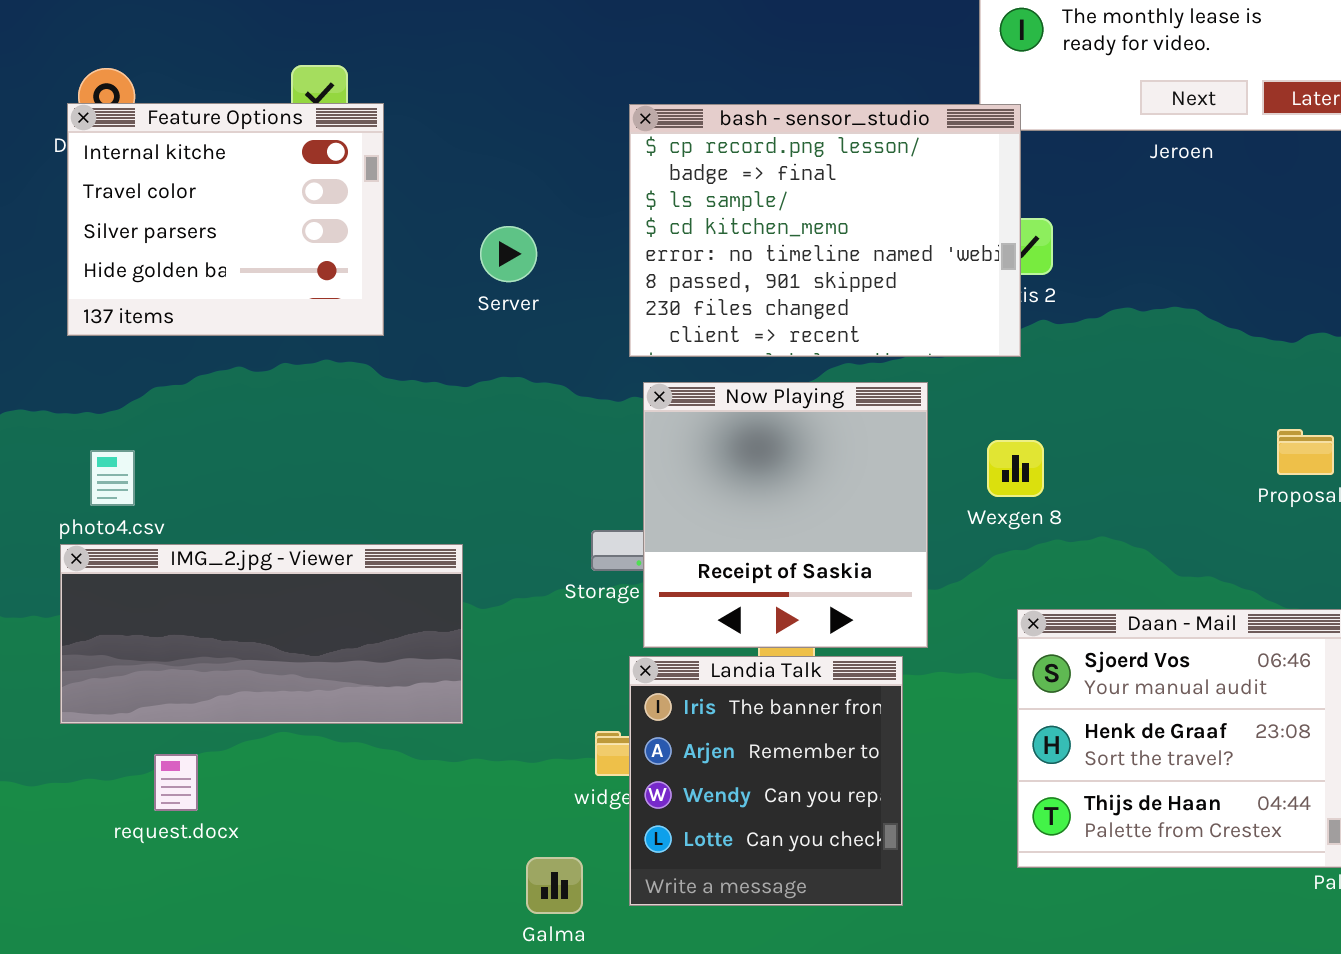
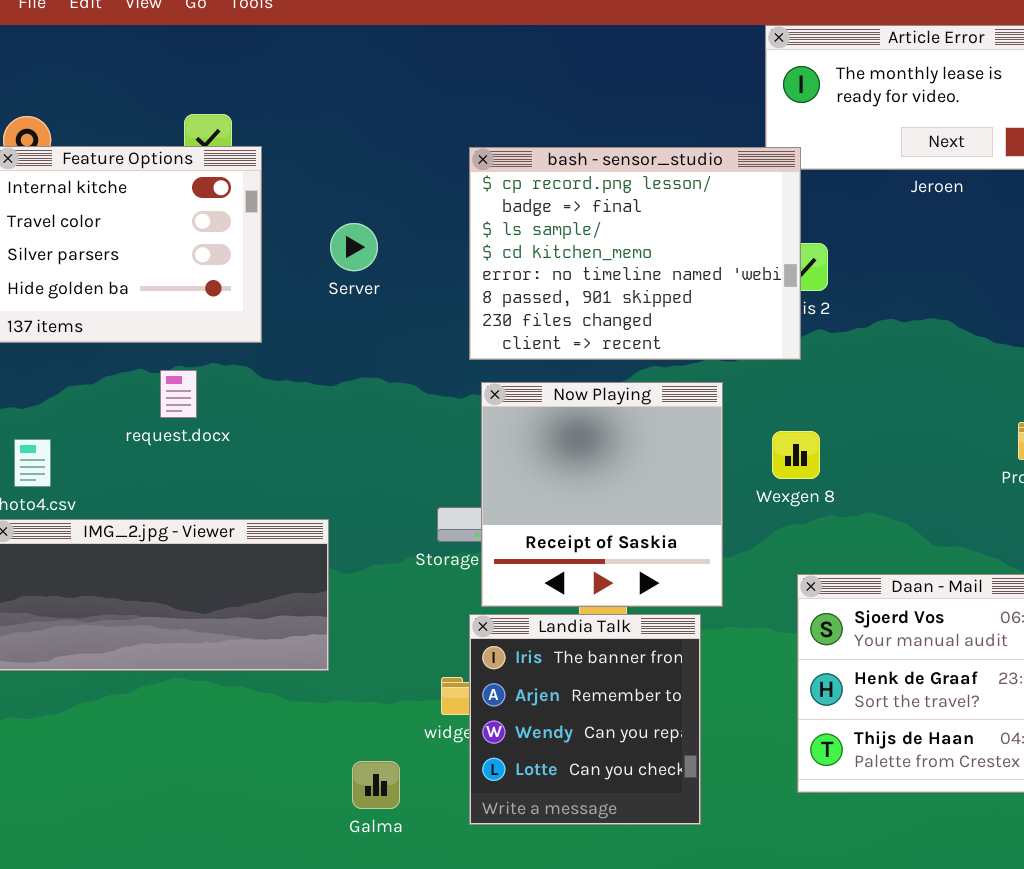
Server: [480,226,537,282] -> [330,223,378,271], moved
request.docx: [154,754,198,811] -> [160,370,197,418], moved
Galma: [526,857,583,914] -> [352,761,400,809], moved

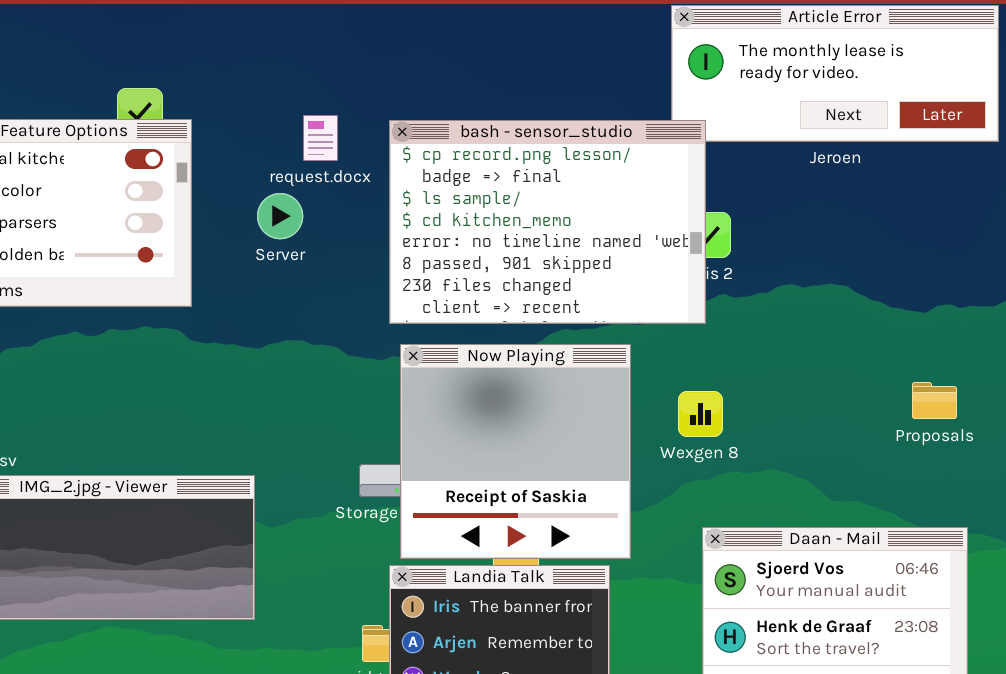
request.docx: [160,370,197,418] -> [303,115,338,161], moved

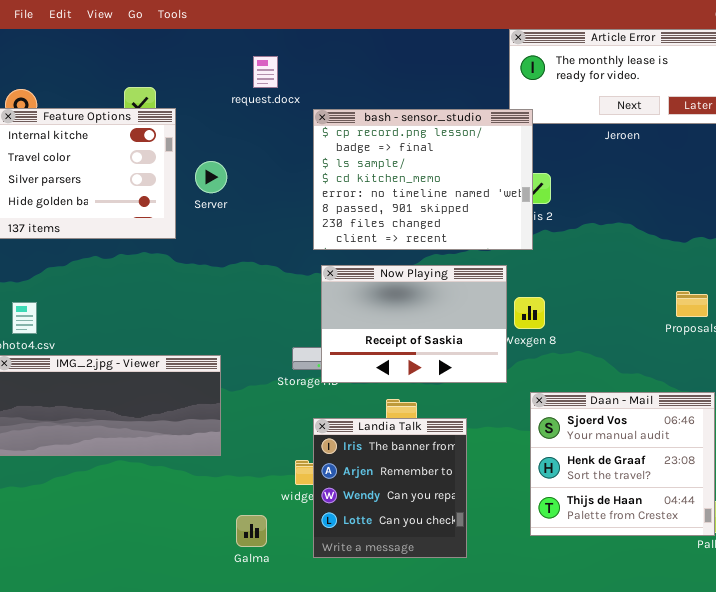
request.docx: [303,115,338,161] -> [253,56,278,88], moved
Server: [257,193,303,239] -> [195,161,227,193], moved
Now Playing: [400,344,631,559] -> [321,265,507,383], resized

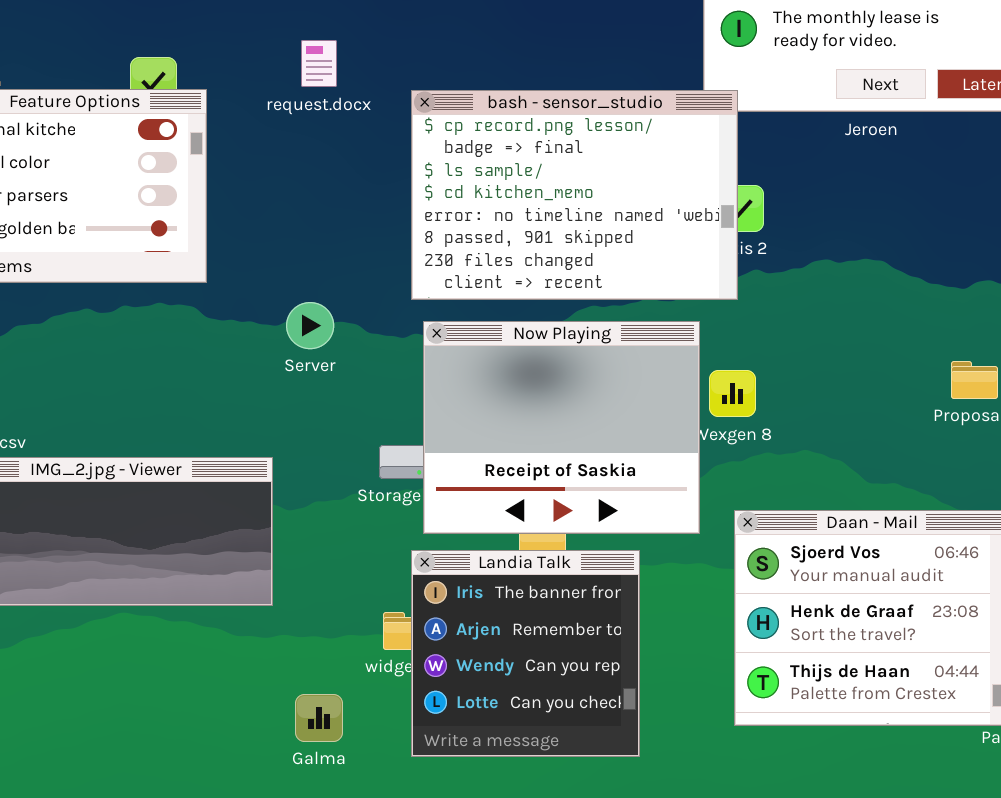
request.docx: [253,56,278,88] -> [301,40,337,87], moved
Server: [195,161,227,193] -> [286,302,334,349], moved
Now Playing: [321,265,507,383] -> [423,321,700,534], resized

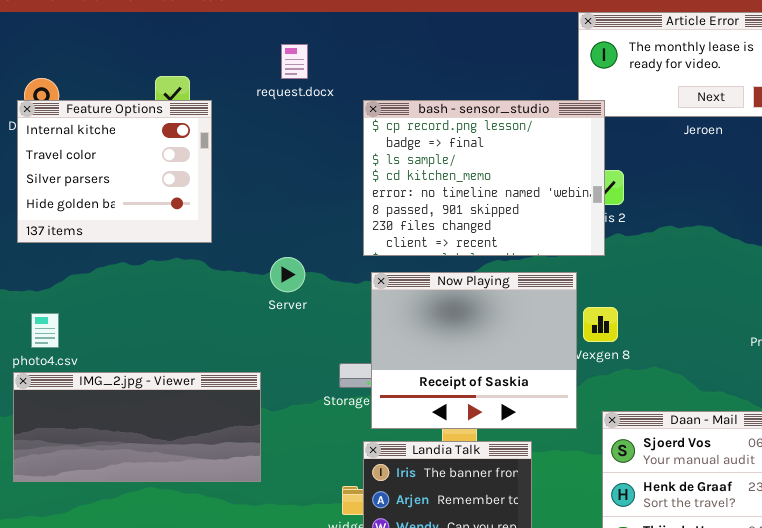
request.docx: [301,40,337,87] -> [281,44,308,79], moved

